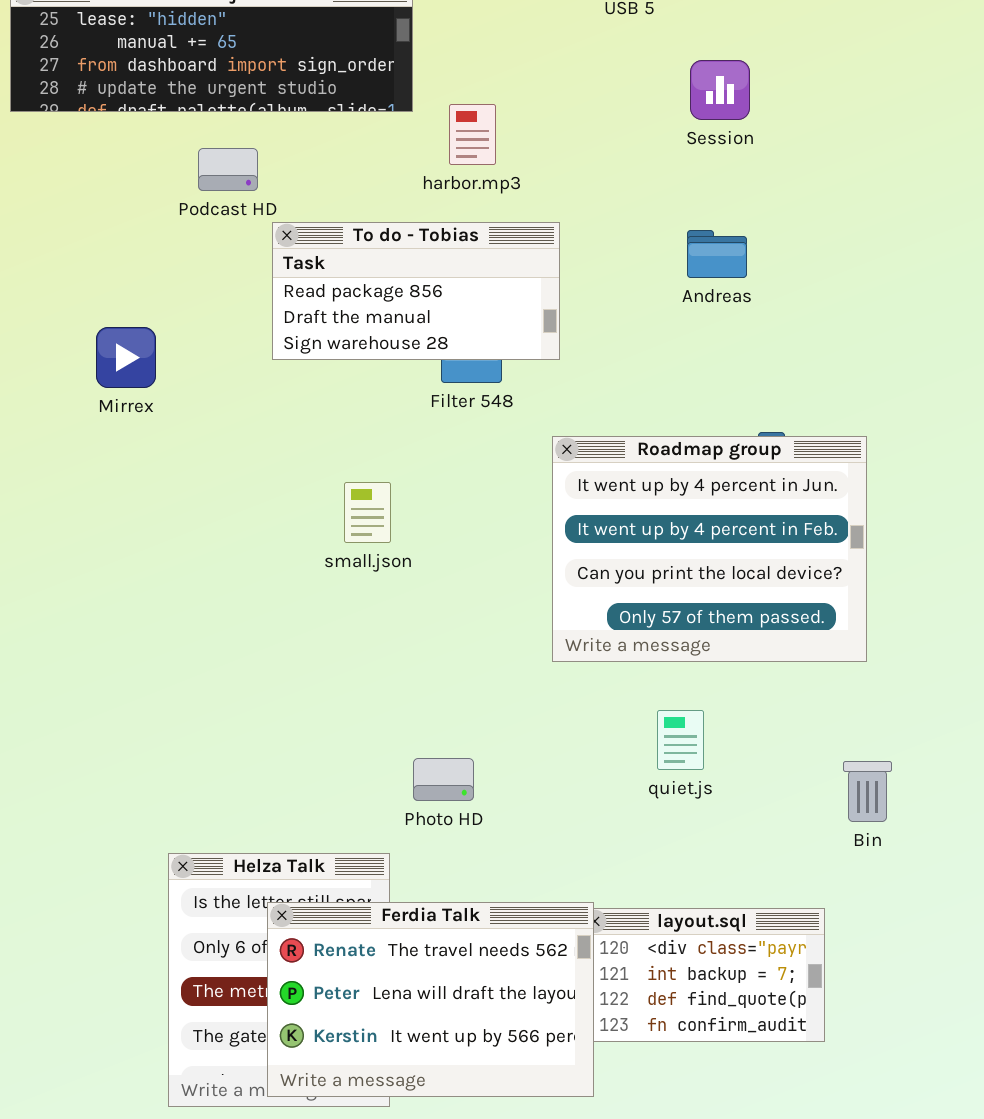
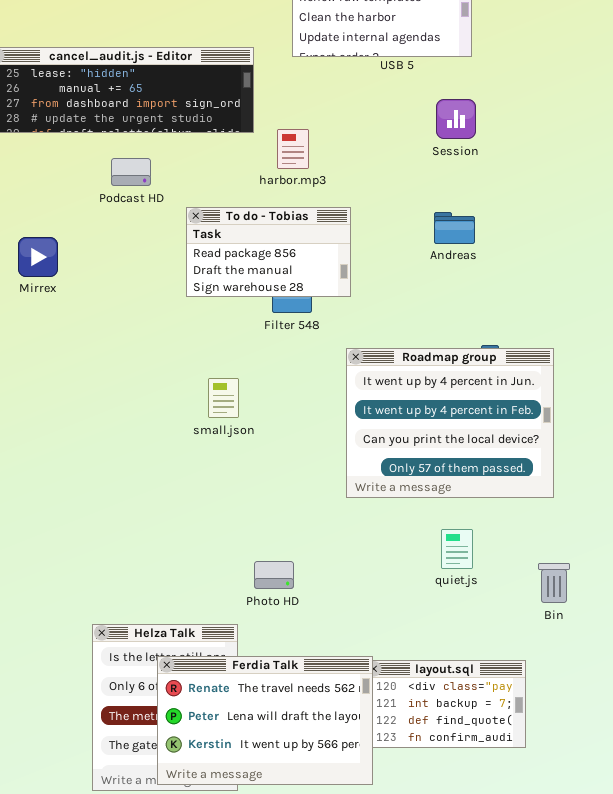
To do - Tobias: [272,222,560,360] -> [186,207,351,297], resized
Mirrex: [96,327,156,388] -> [18,237,58,277], moved
quiet.js: [657,710,704,770] -> [441,529,473,569], moved

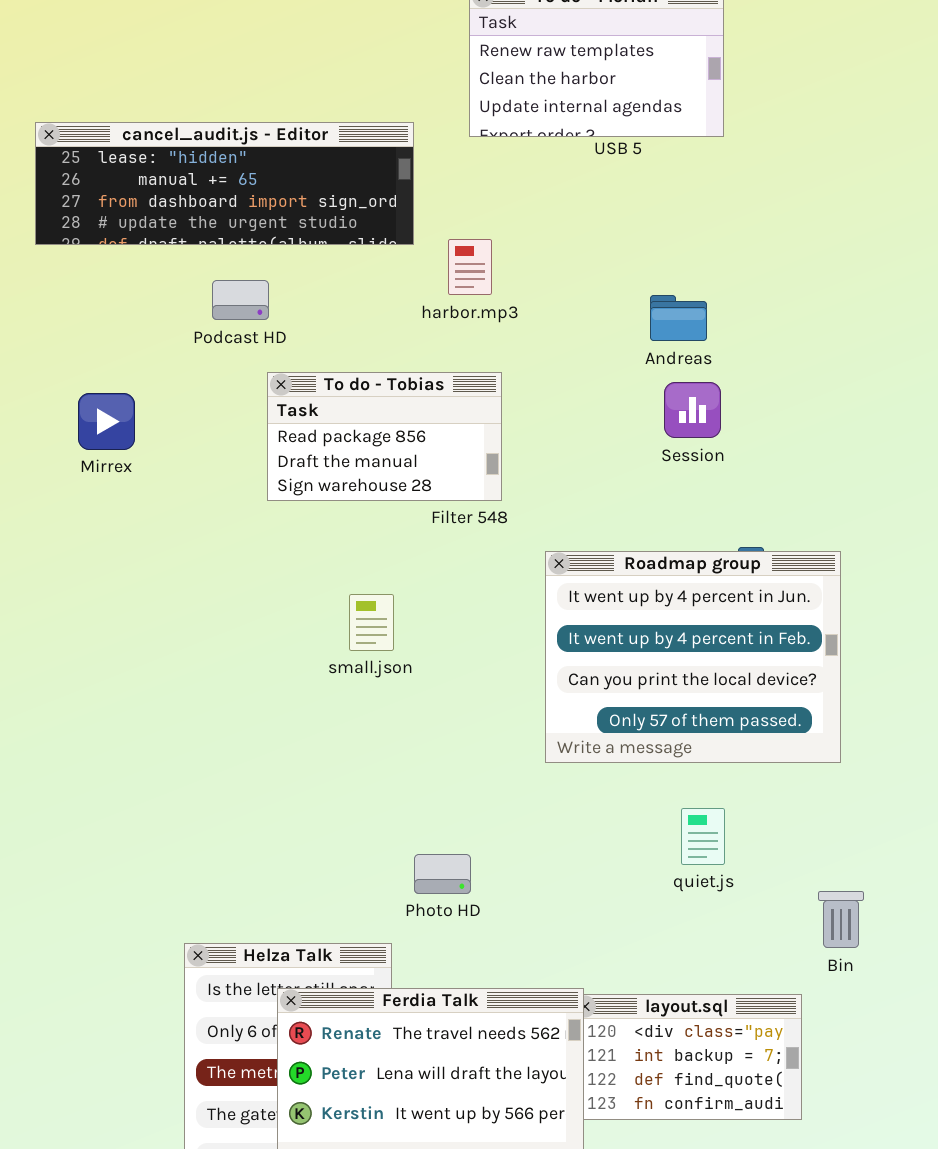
Session: [436,99,476,139] -> [664,382,721,438], moved
To do - Tobias: [186,207,351,297] -> [267,372,502,501], moved
Andreas: [434,212,475,244] -> [650,295,707,341], moved
Bin: [538,563,570,603] -> [818,891,864,948], moved

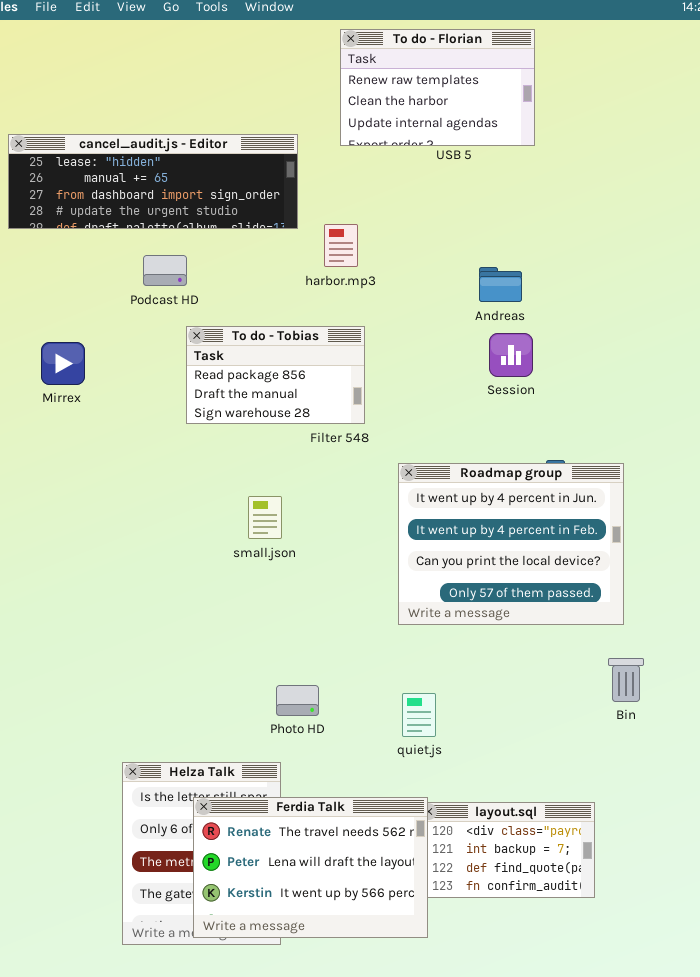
quiet.js: [681,808,725,865] -> [402,693,436,737], moved
Photo HD: [414,854,471,894] -> [276,685,319,716], moved
Bin: [818,891,864,948] -> [608,658,644,702], moved

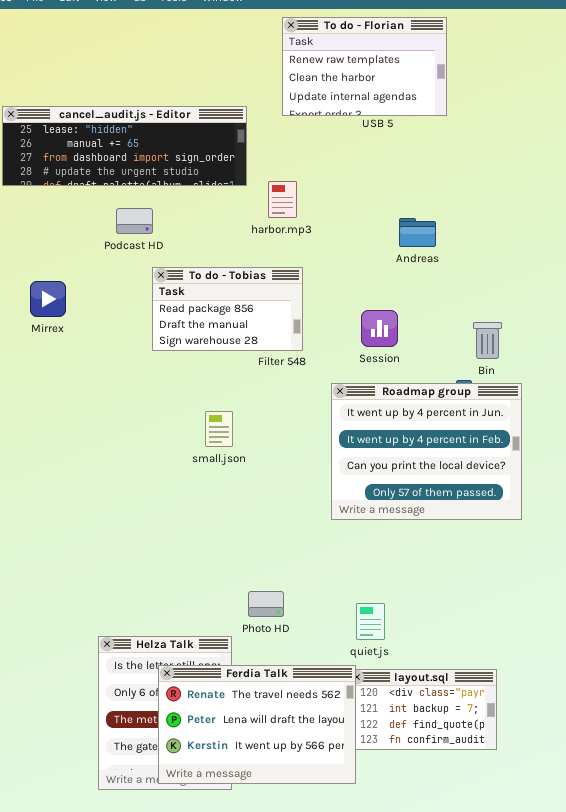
Session: [489,333,533,377] -> [361,310,398,347], moved
Bin: [608,658,644,702] -> [473,322,502,359], moved
Photo HD: [276,685,319,716] -> [248,591,284,617], moved
quiet.js: [402,693,436,737] -> [356,603,385,640], moved

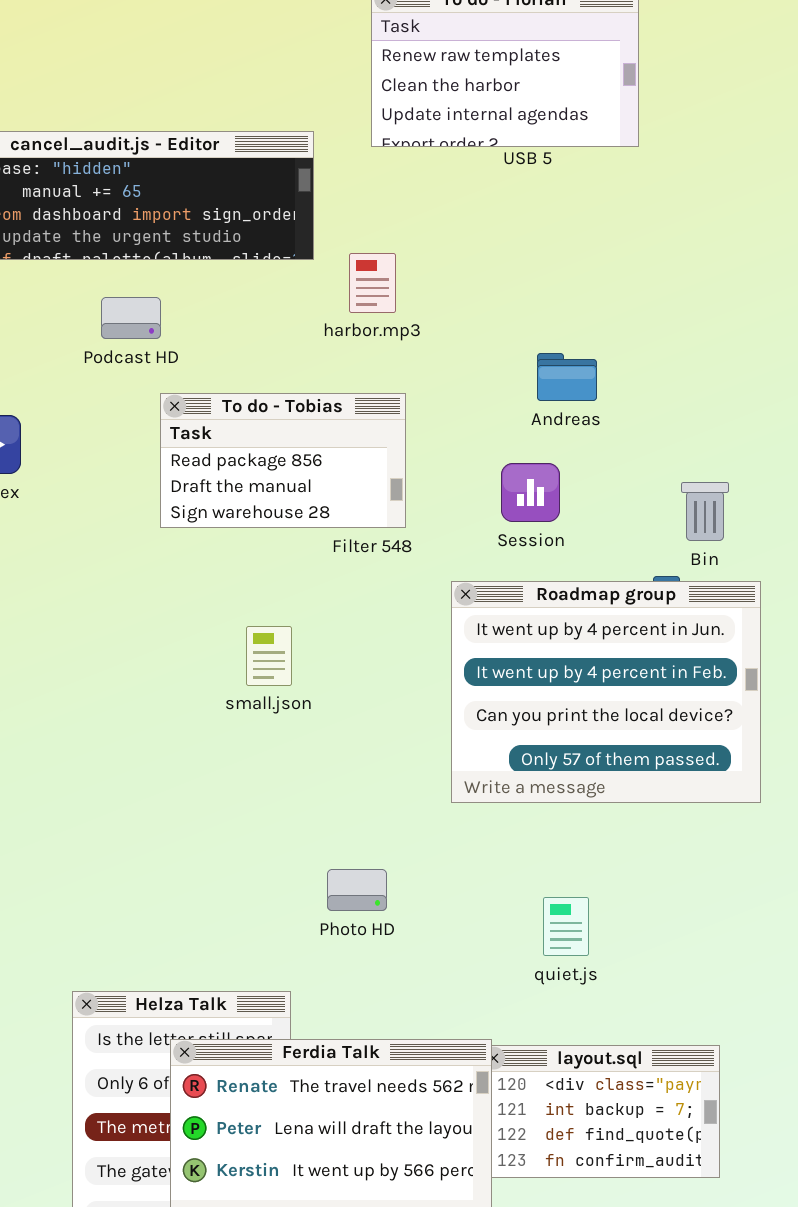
Andreas: [399,218,436,247] -> [537,353,597,401], moved
Photo HD: [248,591,284,617] -> [327,869,387,911], moved
quiet.js: [356,603,385,640] -> [543,897,589,956], moved

